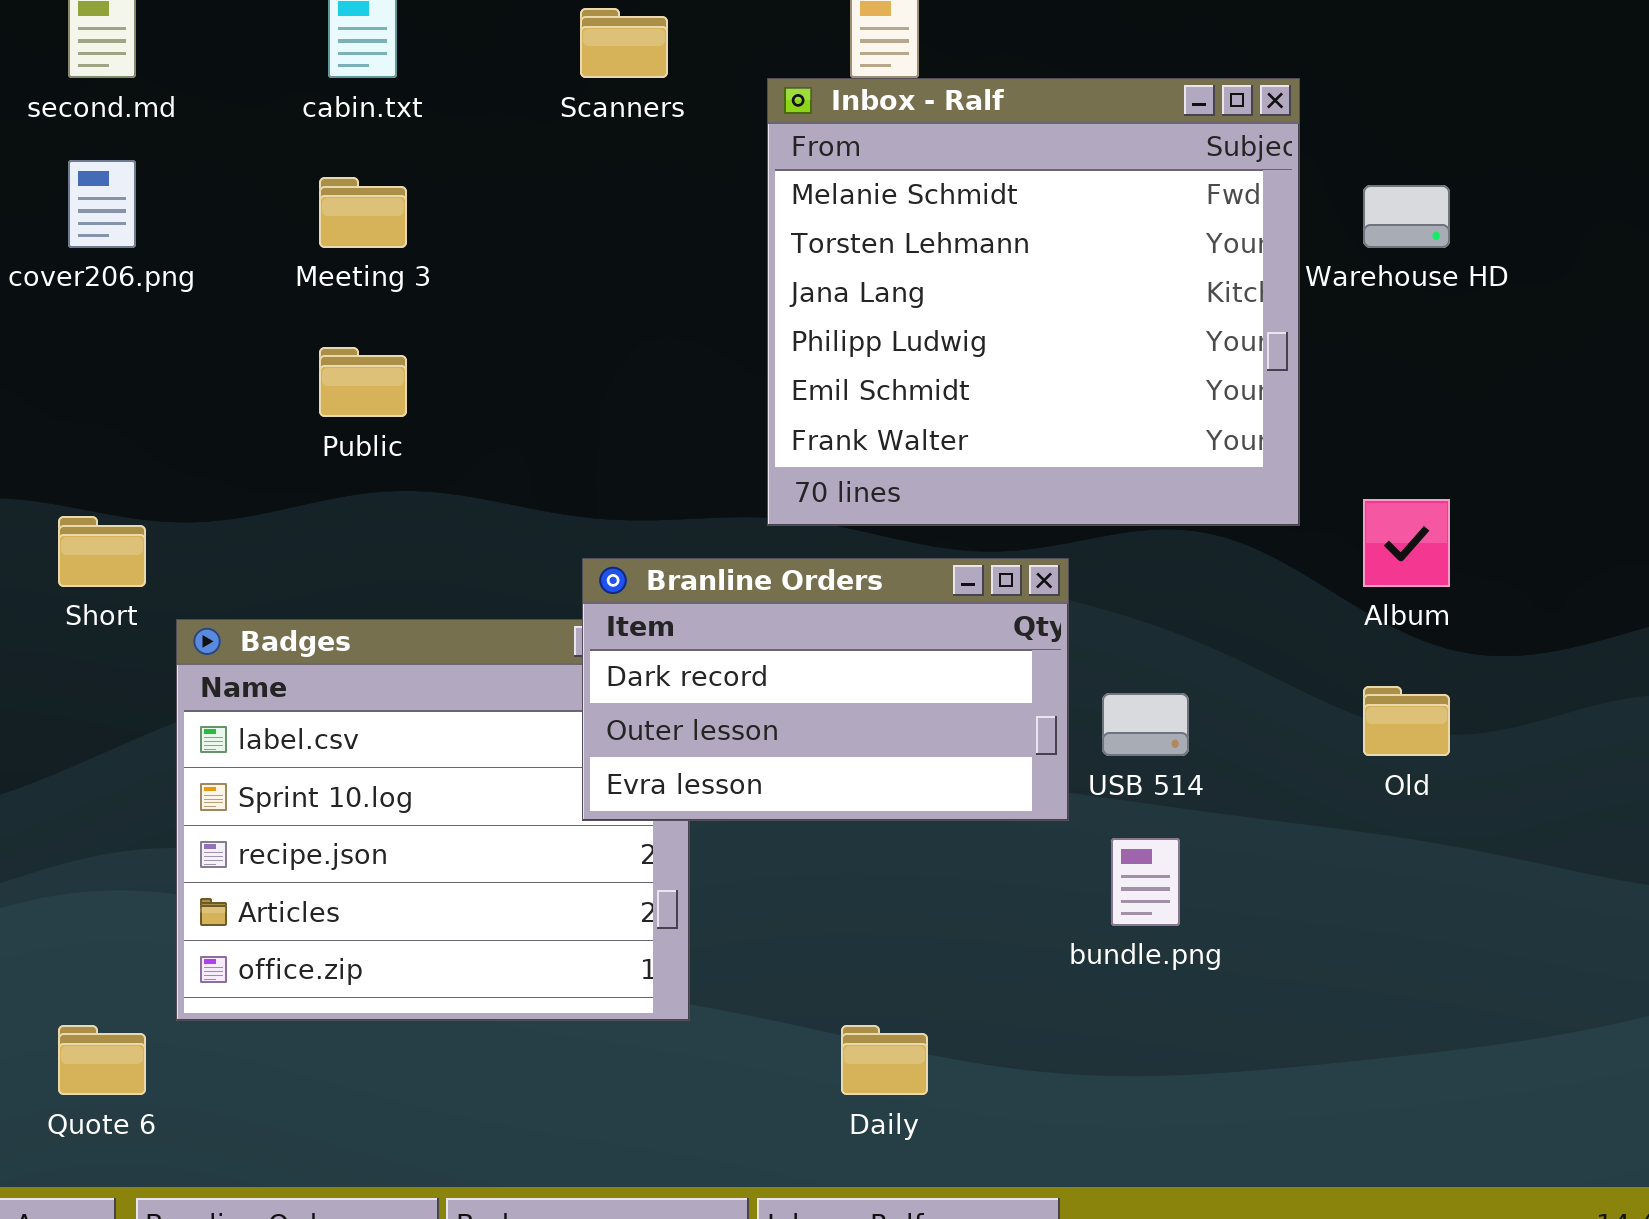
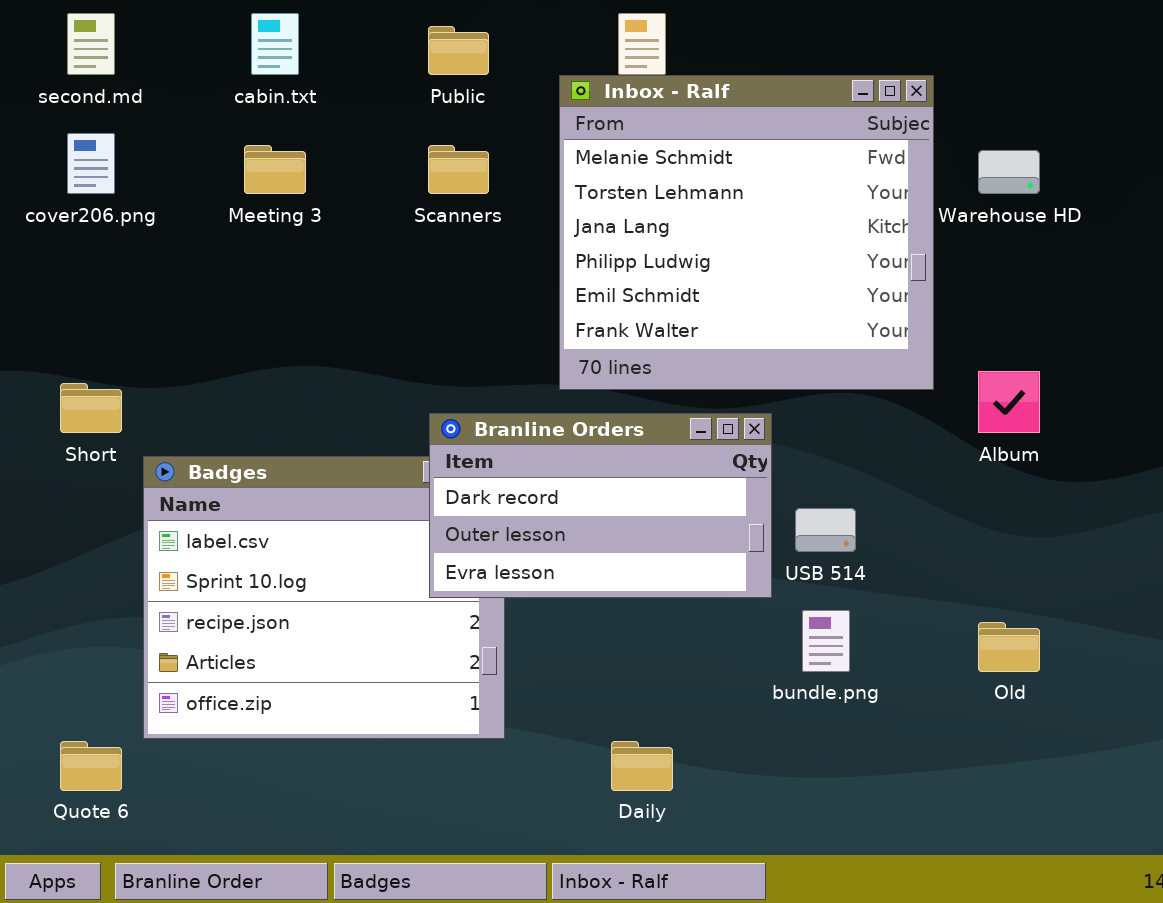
Scanners: [580,8,668,78] -> [428,145,489,194], moved
Public: [319,347,407,417] -> [428,26,489,75], moved
Old: [1363,686,1450,756] -> [978,622,1040,672], moved

